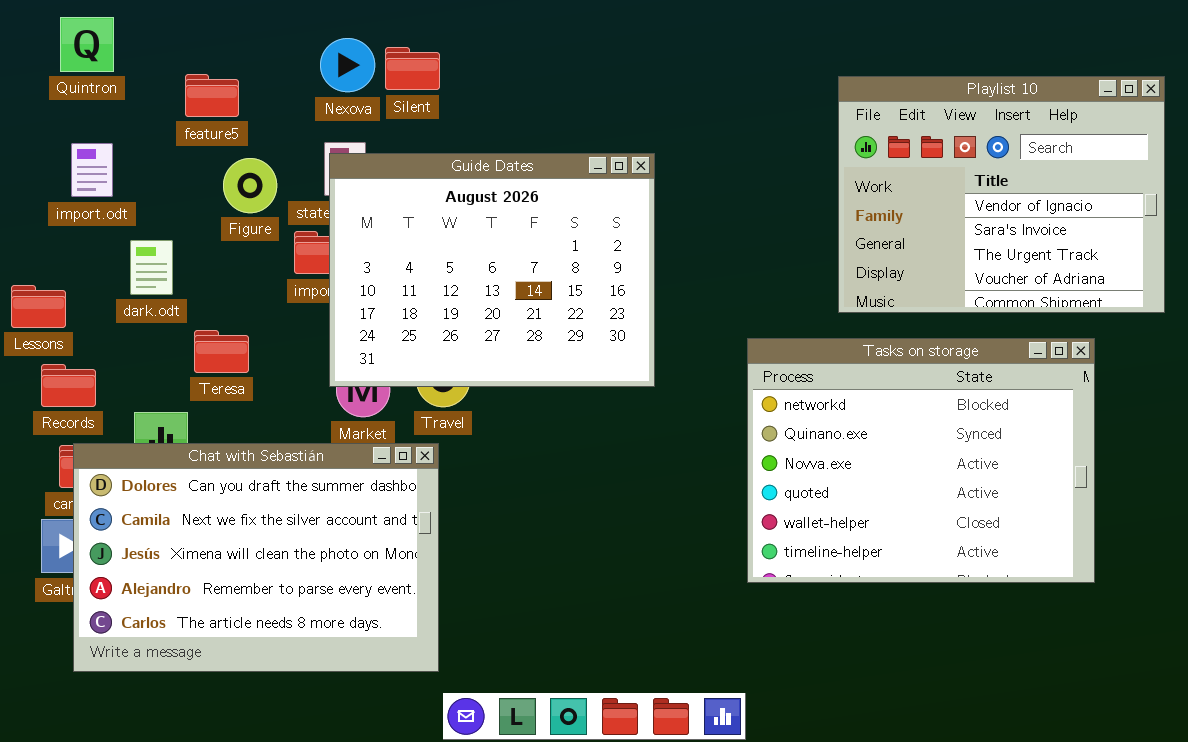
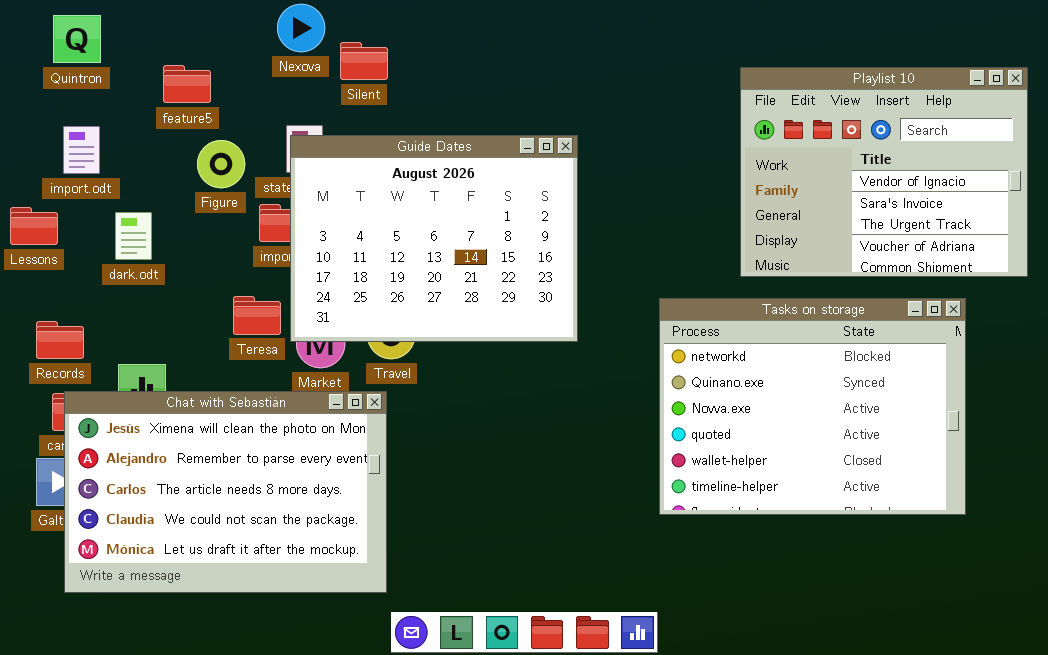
Nexova: [320,38,375,92] -> [277,4,325,52], moved
Lessons: [11,285,66,328] -> [10,207,58,245], moved
Teresa: [194,330,249,373] -> [233,296,281,335], moved
Chat with Sebastián: [73,443,439,672] -> [64,391,387,593], scrolled down 2 rows

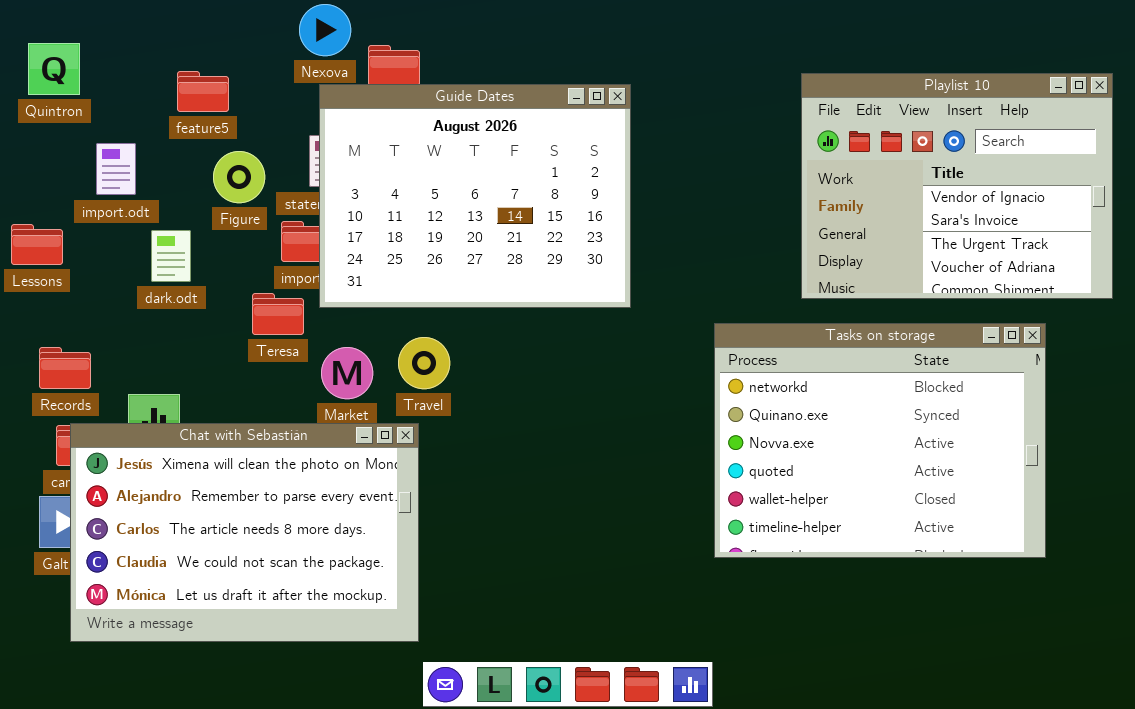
Quintron: [53,15,101,63] -> [28,43,80,95], moved
import.odt: [63,126,100,174] -> [96,143,136,195], moved
Guide Dates: [290,135,578,342] -> [319,84,631,308], moved
dark.odt: [115,212,152,260] -> [151,230,191,282], moved
Teresa: [233,296,281,335] -> [252,293,304,335], moved

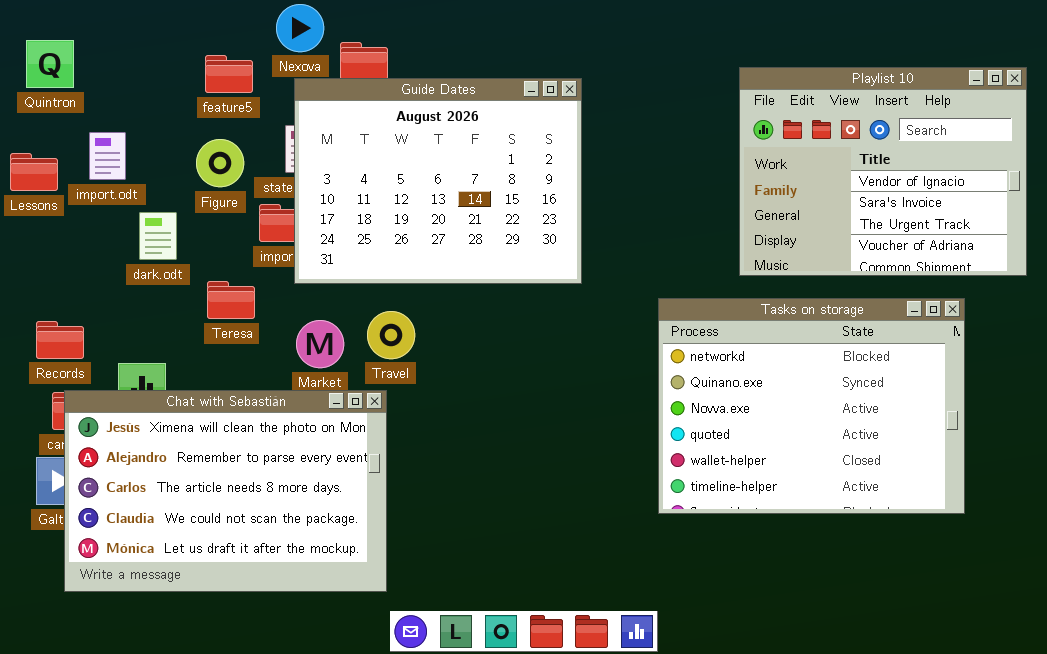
feature5: [177,71,229,112] -> [205,55,253,93], moved
Lessons: [11,224,63,265] -> [10,153,58,191], moved
Teresa: [252,293,304,335] -> [207,281,255,319], moved

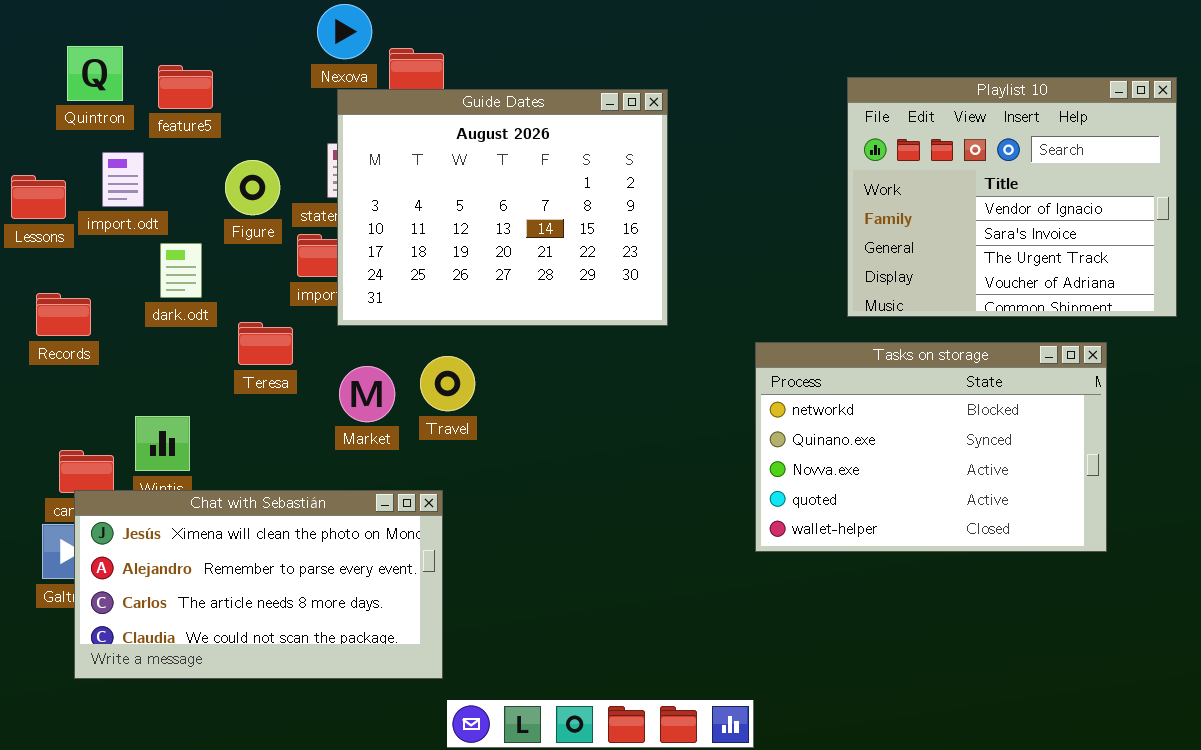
Quintron: [26,40,74,88] -> [67,46,123,101], moved
feature5: [205,55,253,93] -> [158,65,213,109], moved
Tasks on storage: [658,298,965,514] -> [755,342,1107,552], resized
Records: [36,321,84,359] -> [36,293,91,336], moved
Chat with Sebastián: [64,390,387,592] -> [74,490,443,679], resized

